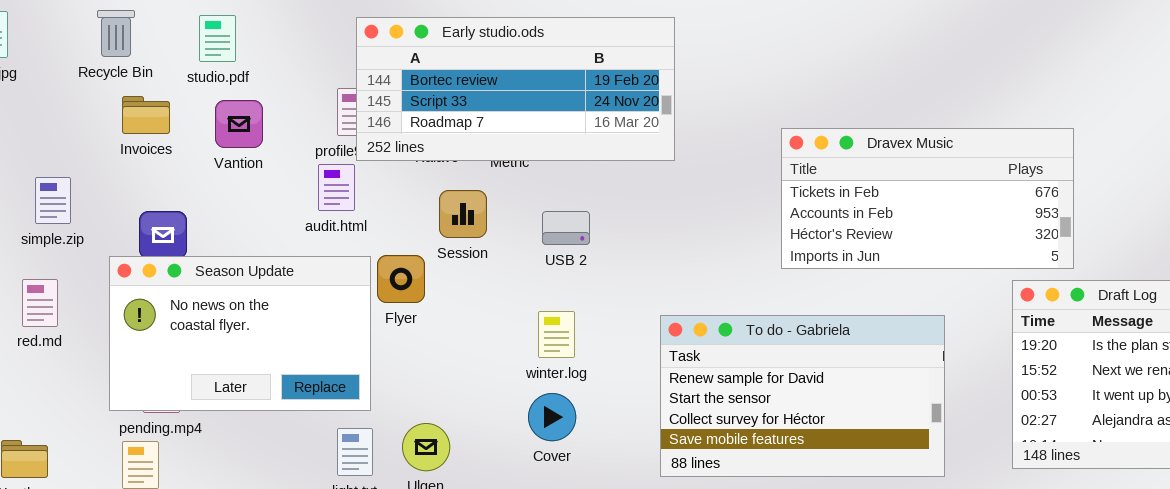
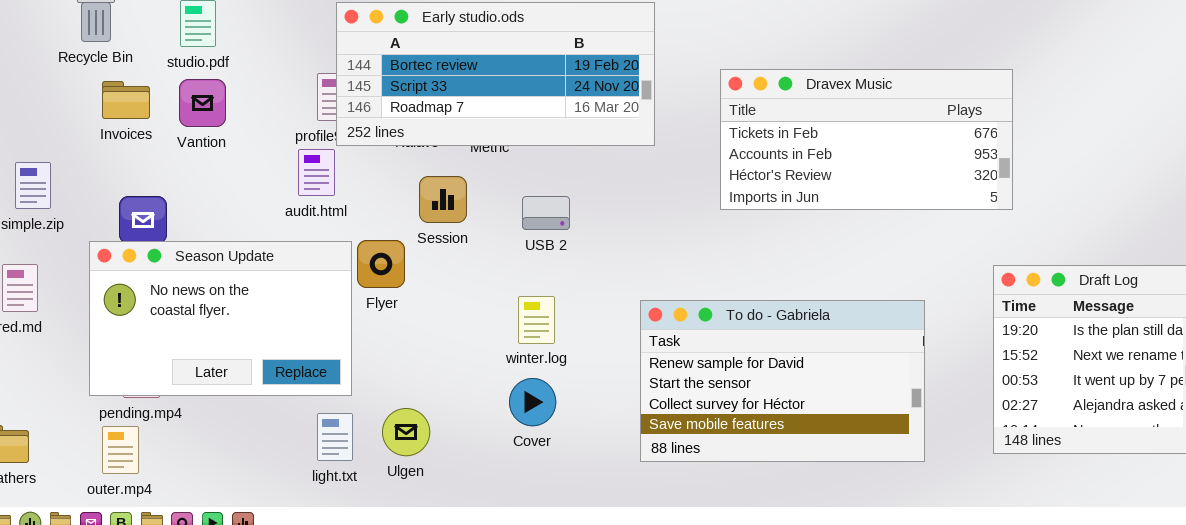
Vantion: [215,100,263,148] -> [179,79,226,127], moved
Dravex Music: [781,128,1074,269] -> [720,69,1013,210], moved

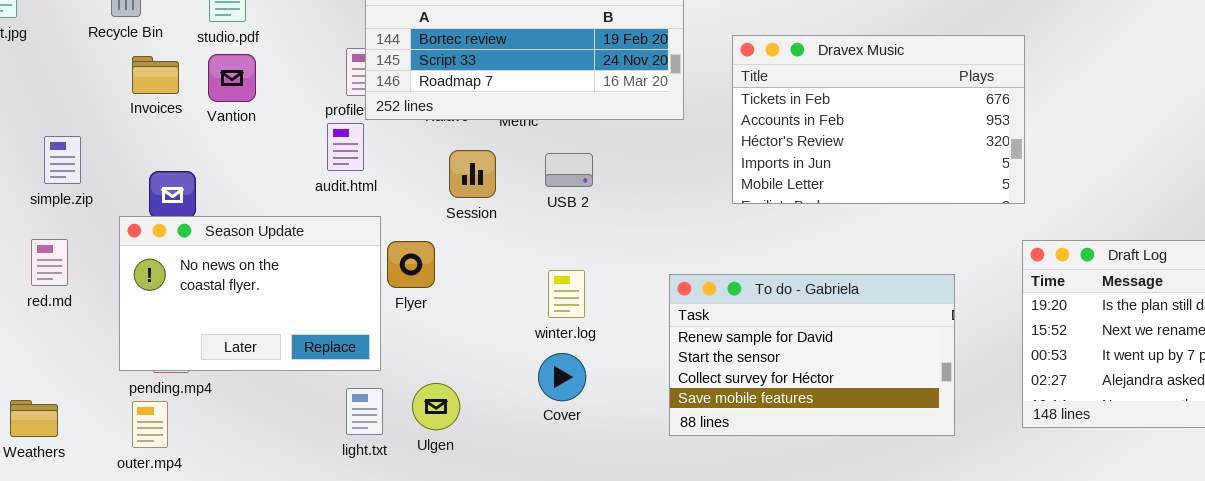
Dravex Music: [720,69,1013,210] -> [732,35,1025,204], moved, resized
USB 2: [522,196,570,230] -> [545,153,593,187], moved
Flyer: [357,240,405,288] -> [387,241,435,288], moved

